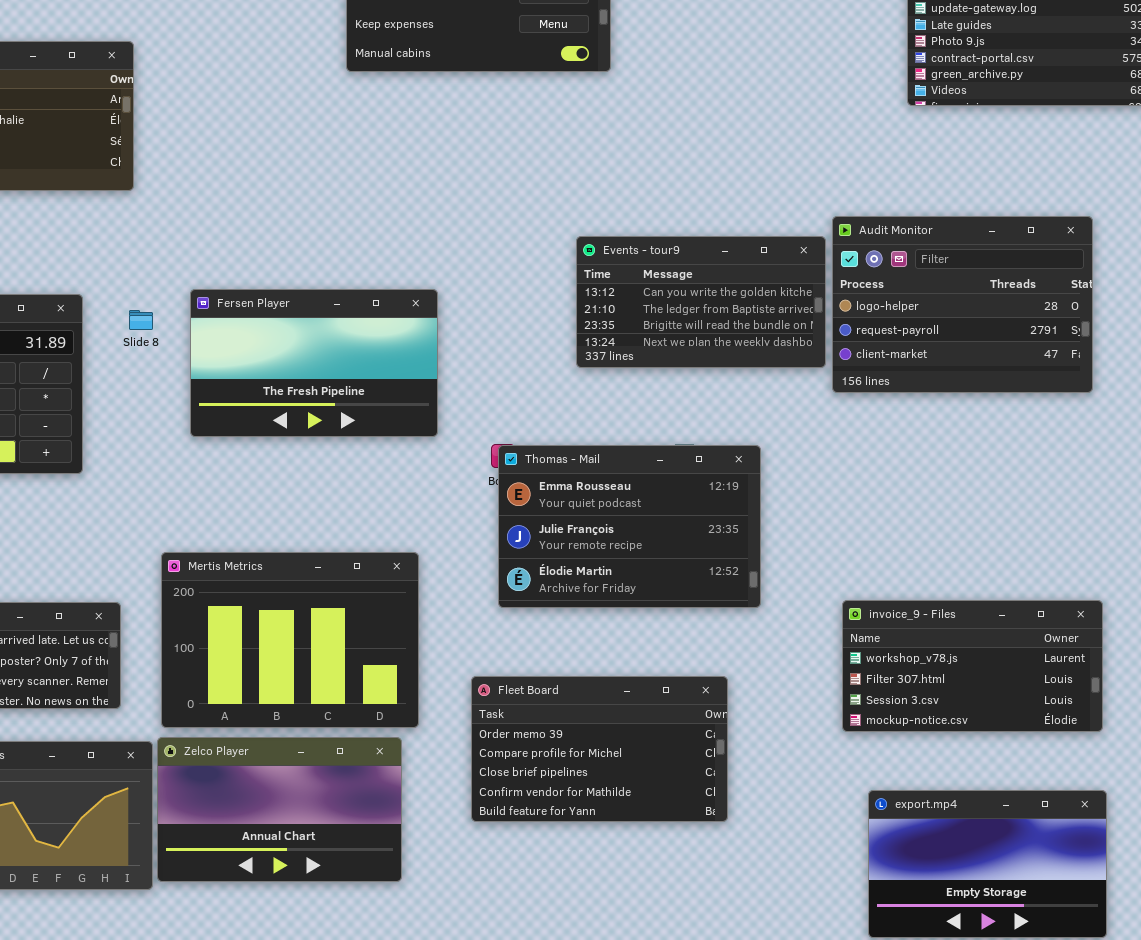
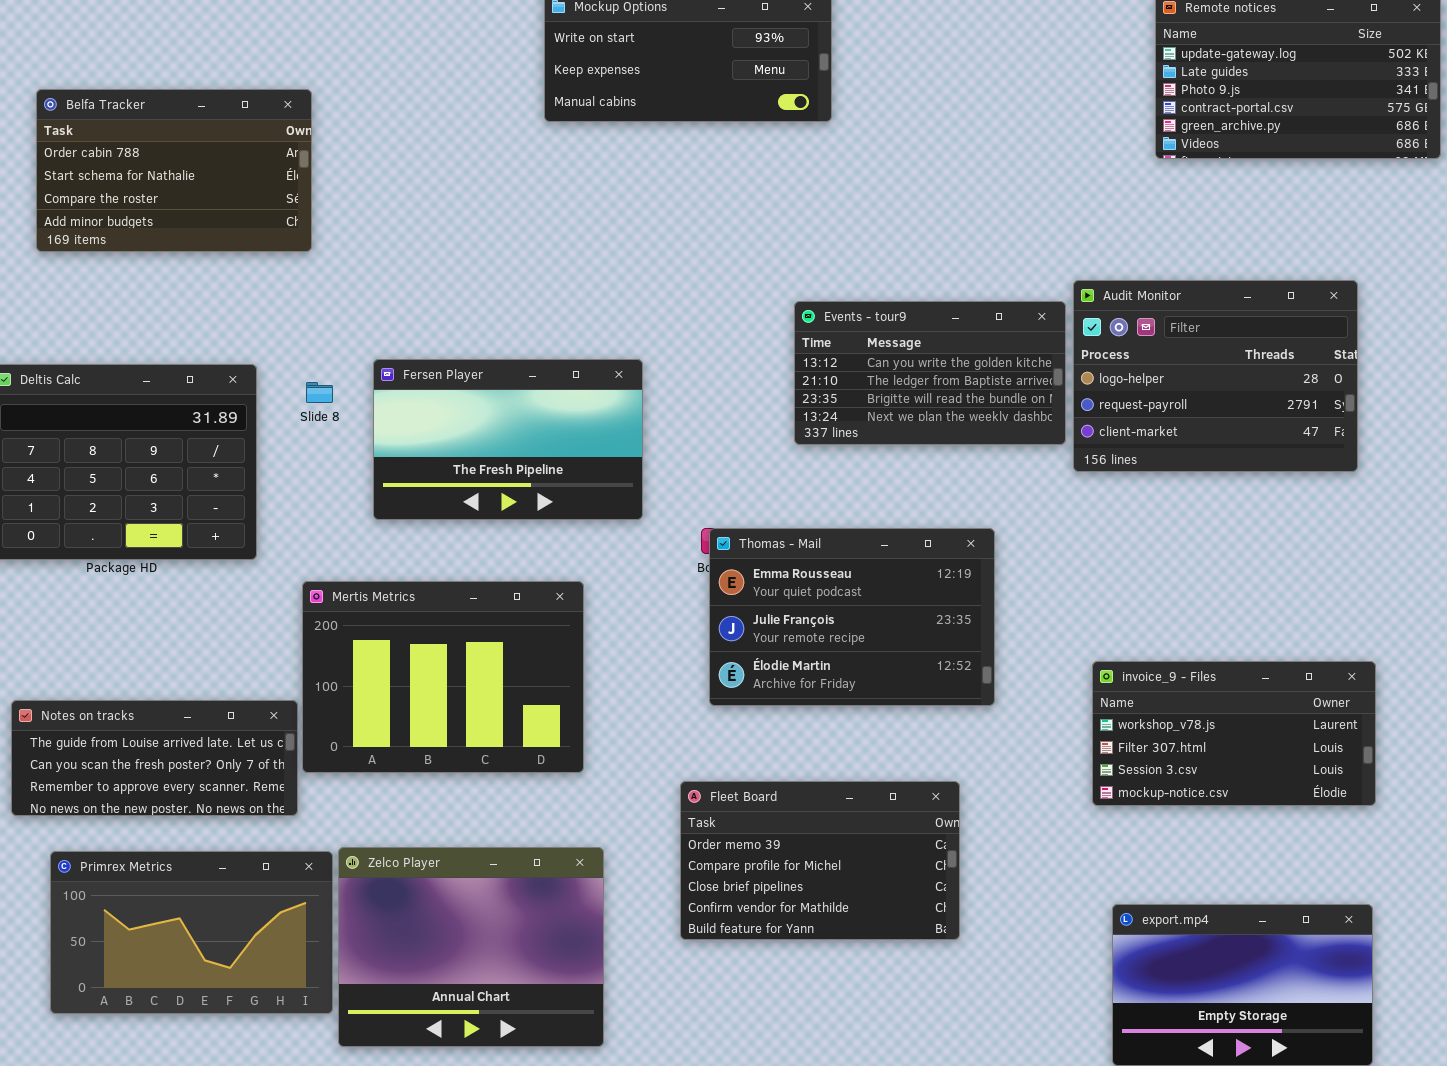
Mertis Metrics: [161,552,419,728] -> [302,581,584,773], moved
invoice_9 - Files: [842,600,1103,732] -> [1092,661,1376,806], moved
Zelco Player: [157,737,402,882] -> [338,847,604,1047], resized

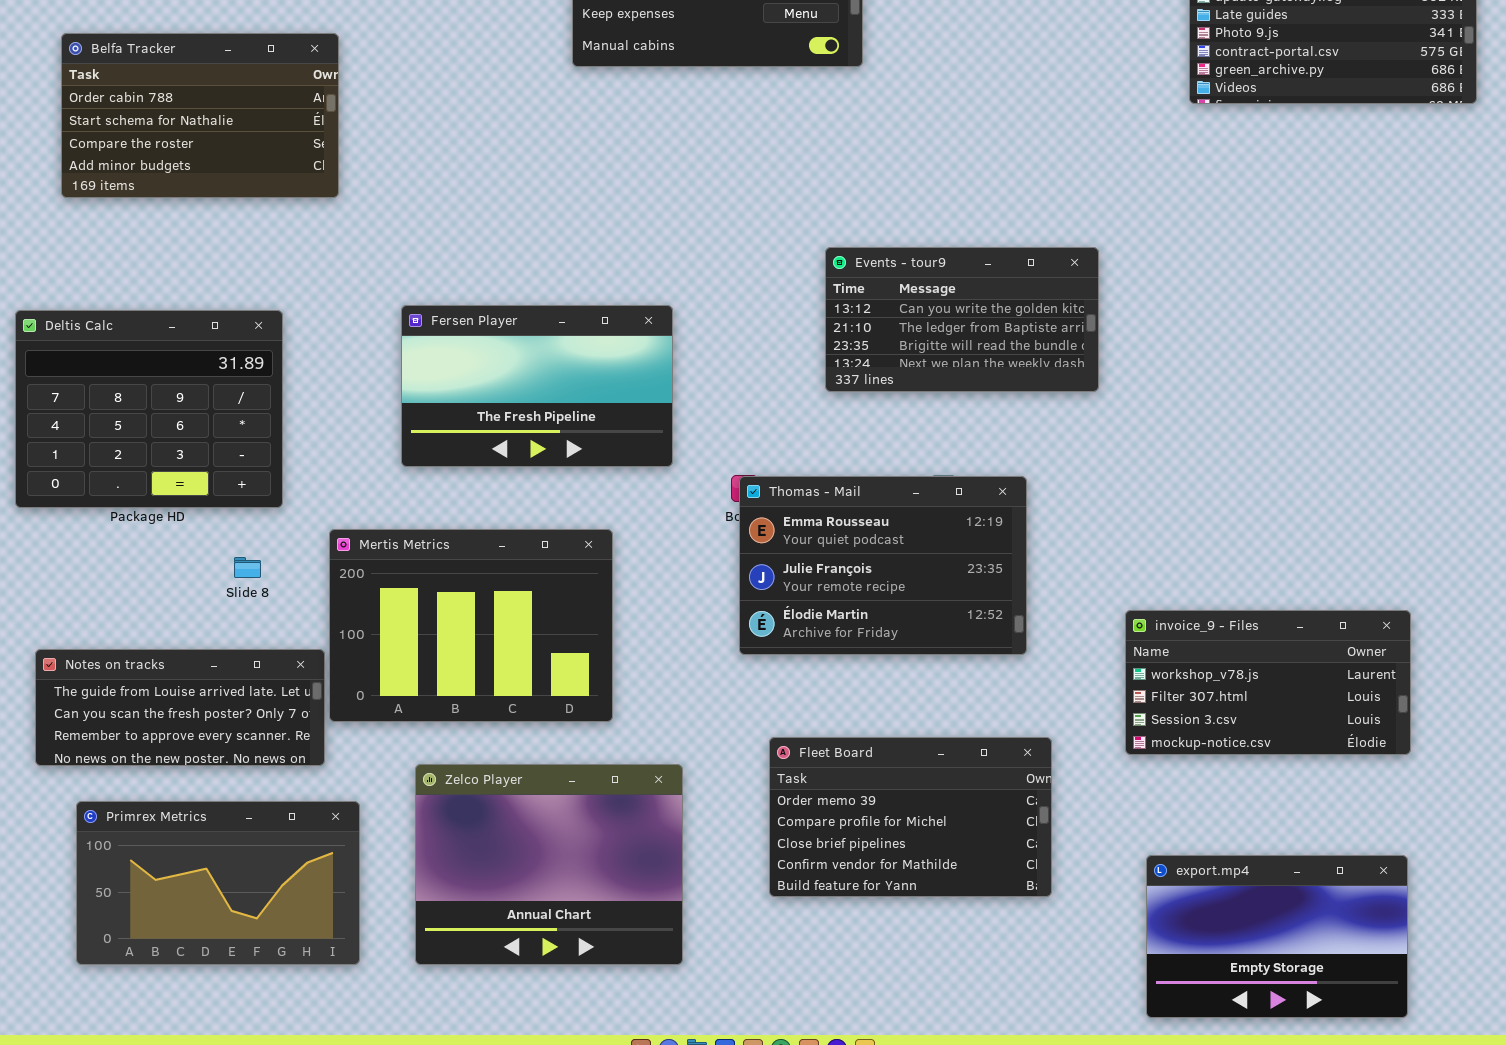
Audit Monitor: [1073,280,1358,472] -> none, closed
Slide 8: [306,382,333,403] -> [234,557,261,578], moved
Fleet Board: [680,781,960,940] -> [769,737,1052,897], moved
Zelco Player: [338,847,604,1047] -> [415,764,683,965], moved

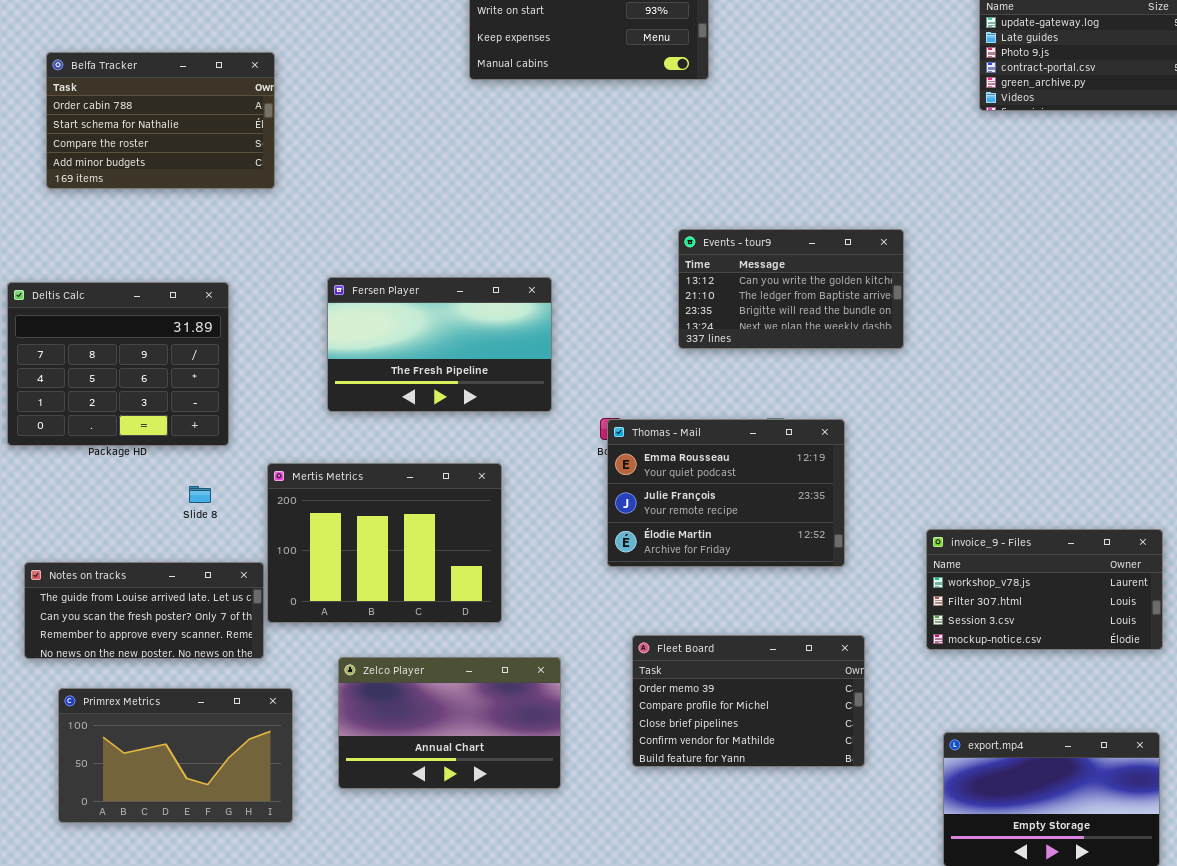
Zelco Player: [415,764,683,965] -> [338,657,561,789], resized

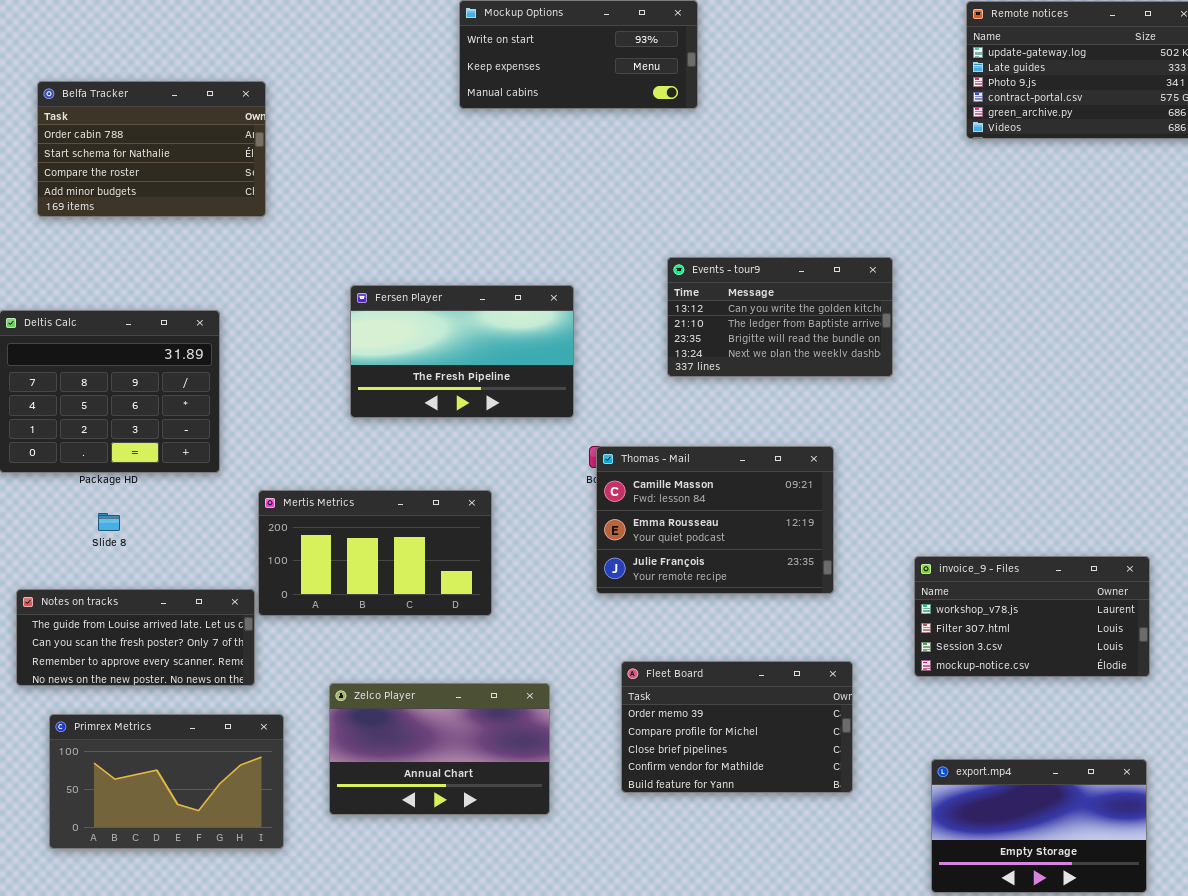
Fersen Player: [327,277,552,412] -> [350,285,574,418], moved
Thomas - Mail: [607,419,845,567] -> [596,446,834,594], scrolled up 1 row
Mertis Metrics: [267,463,502,623] -> [258,490,492,616], resized
Slide 8: [189,486,211,503] -> [98,513,120,531], moved

